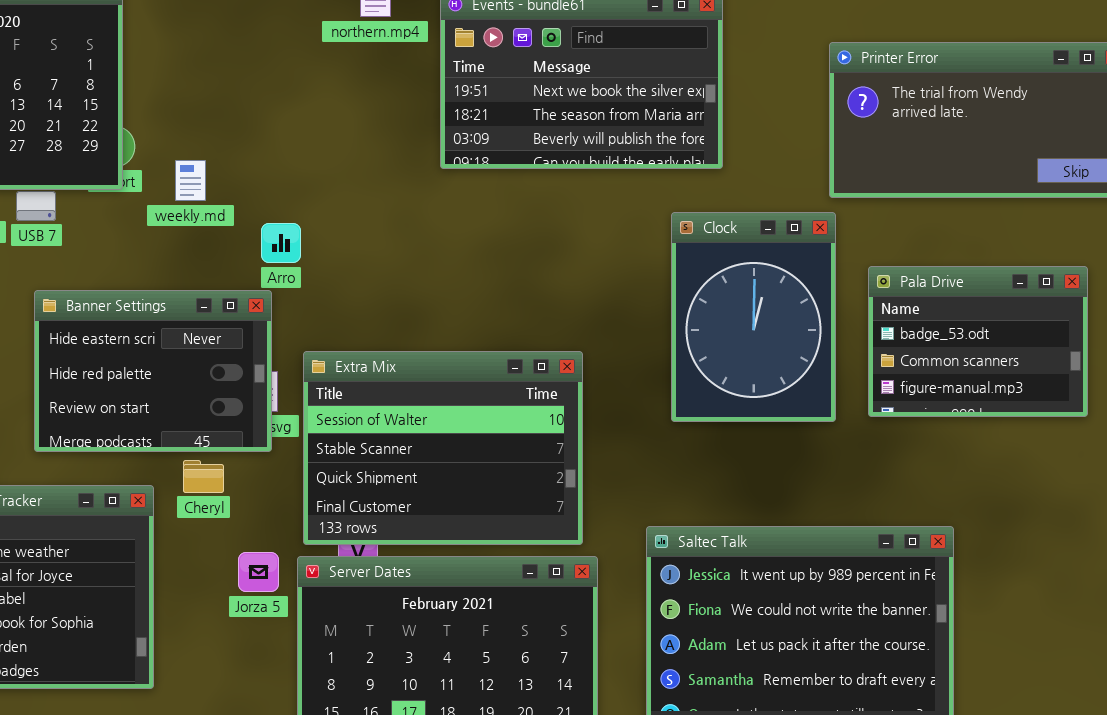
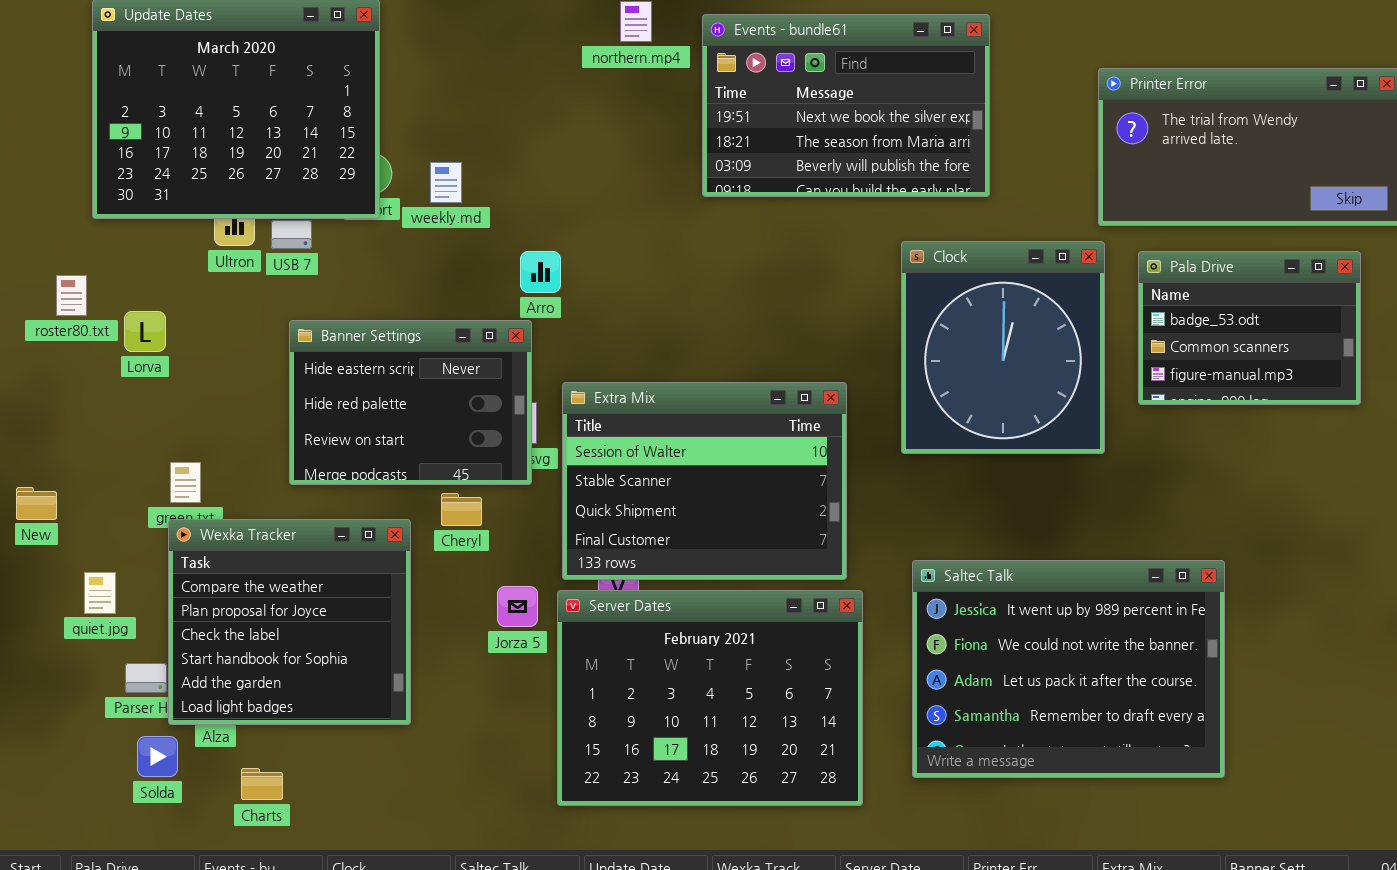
weekly.md: [175,160,206,201] -> [430,162,462,203], moved
Clock: [671,212,836,422] -> [901,241,1105,454], resized
Pala Drive: [868,266,1088,417] -> [1138,251,1361,405], moved

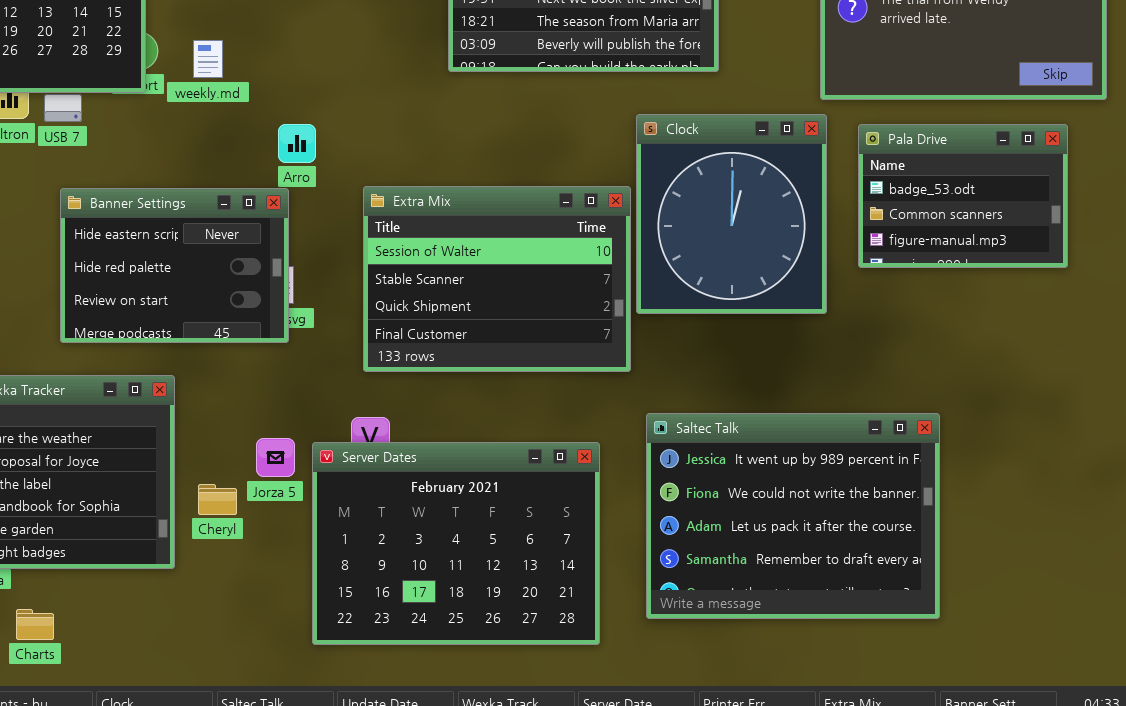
Extra Mix: [562,382,847,580] -> [363,186,631,372], moved
Cheryl: [441,493,482,526] -> [198,484,237,515], moved

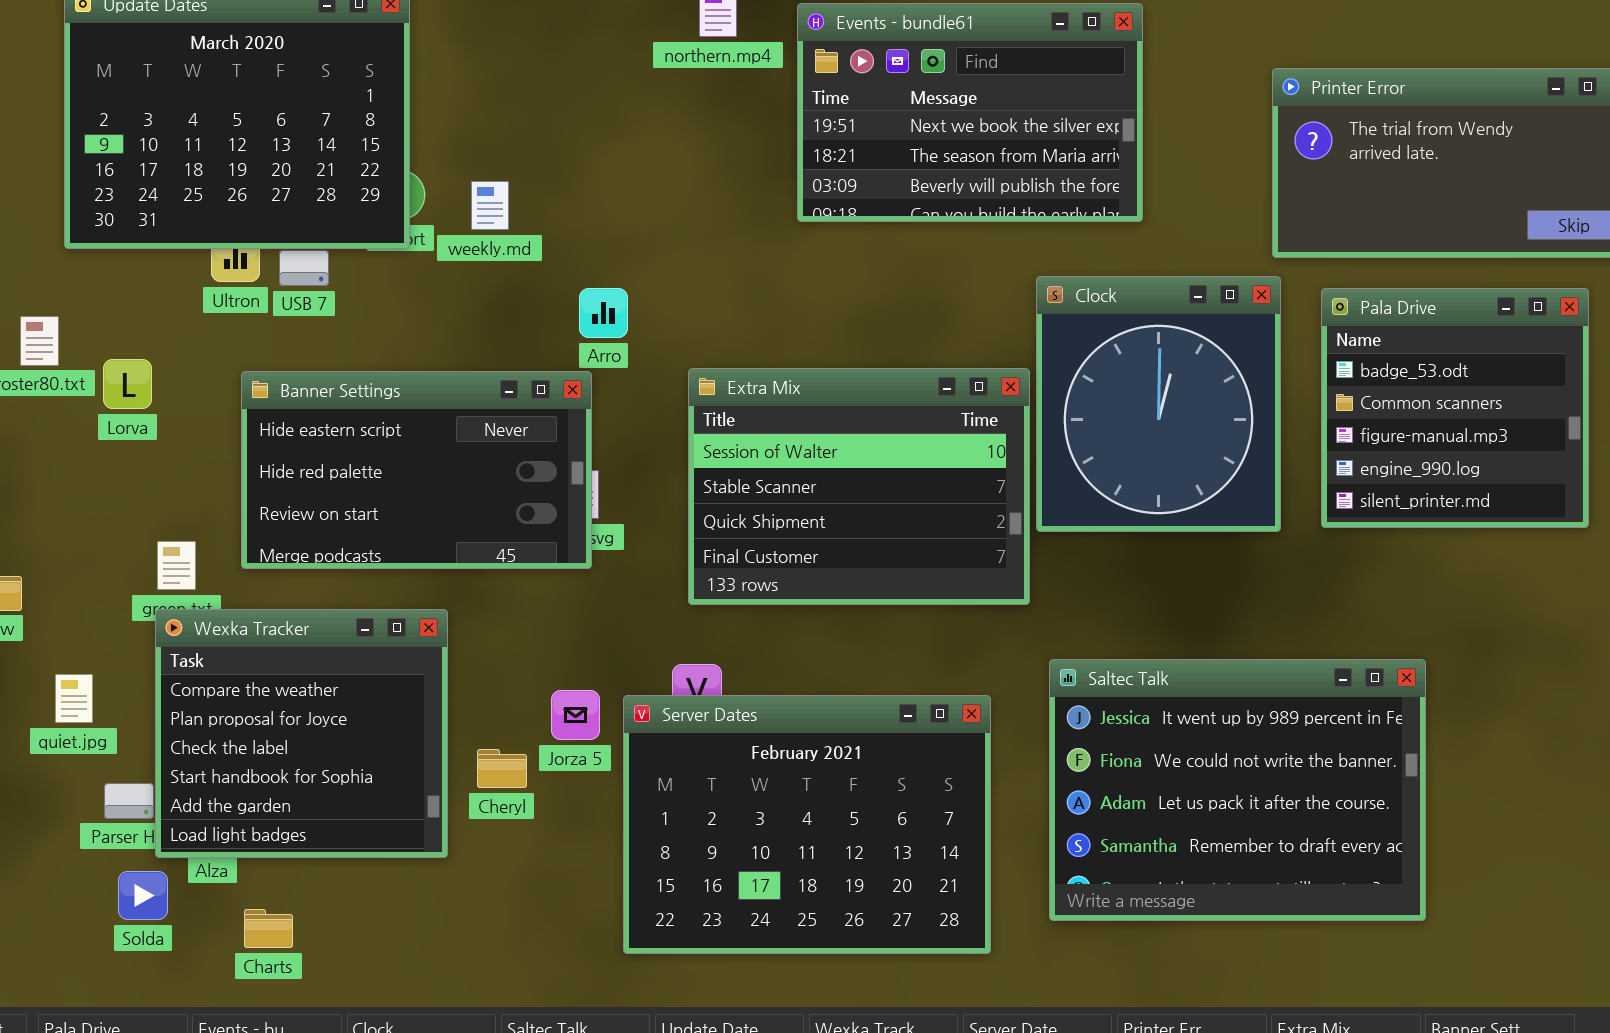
Pala Drive: [858,124,1068,268] -> [1321,288,1589,528], resized
Banner Settings: [60,188,289,343] -> [241,371,592,569], resized

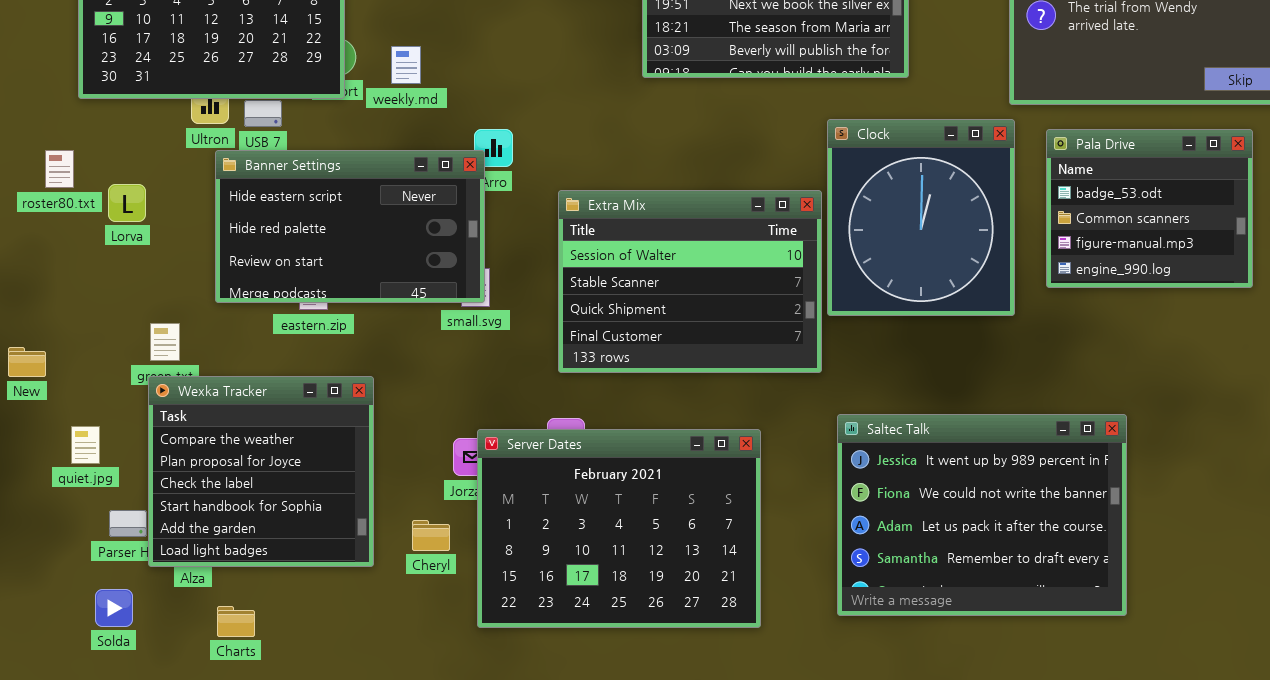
Pala Drive: [1321,288,1589,528] -> [1046,129,1253,288], resized
Banner Settings: [241,371,592,569] -> [215,150,485,303], moved
Server Dates: [623,695,991,954] -> [477,429,761,628], moved
Cheryl: [477,749,527,788] -> [412,520,450,551], moved
Solda: [118,871,168,920] -> [95,589,133,627], moved

